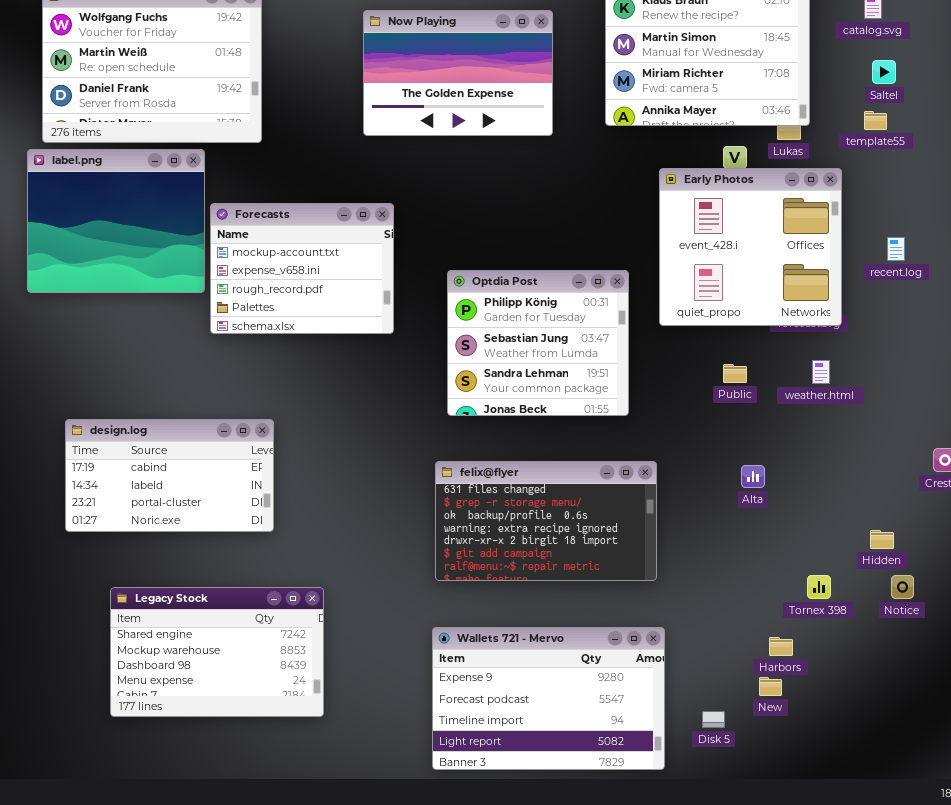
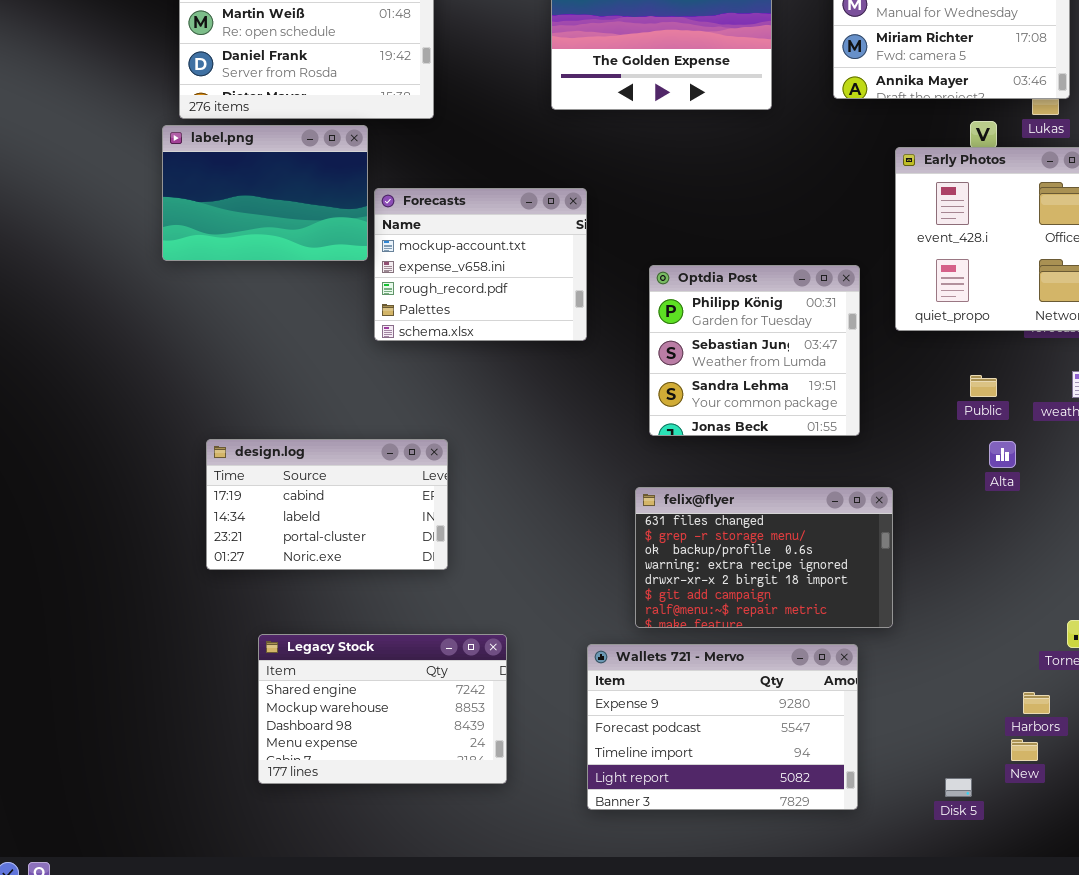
label.png: [27,149,205,293] -> [162,125,368,261], resized
Alta: [741,465,765,488] -> [989,441,1016,468], moved
Wallets 721 - Mervo: [432,627,665,770] -> [587,644,858,810], moved

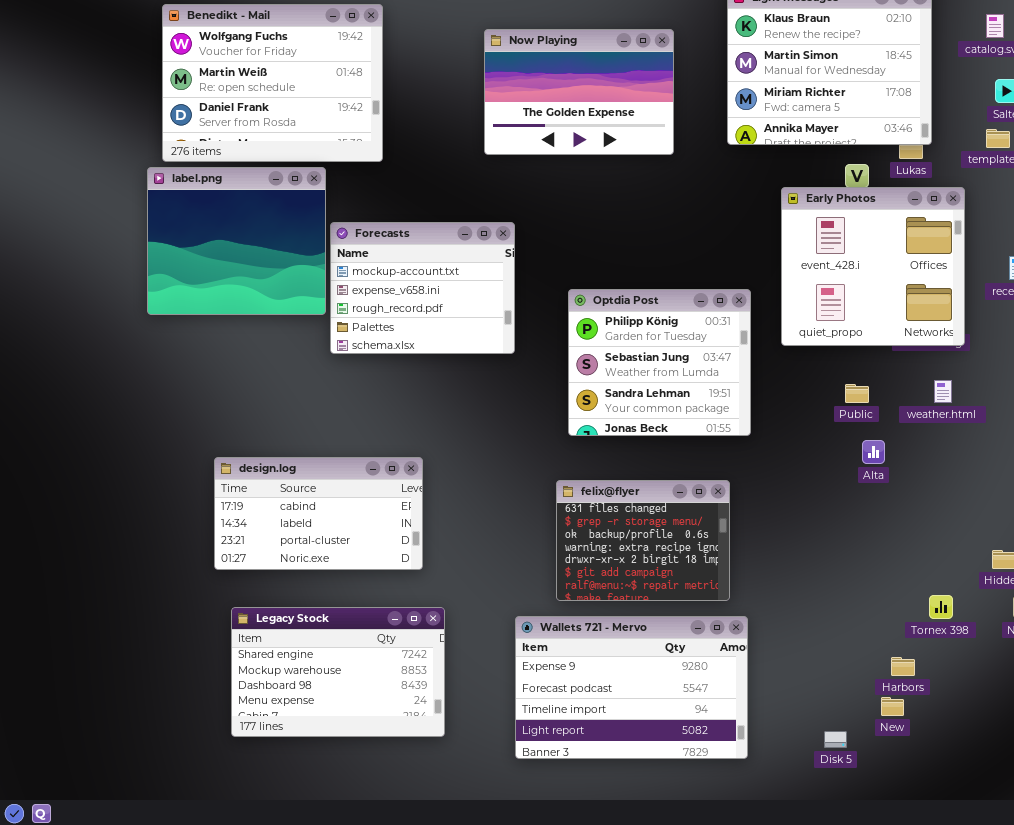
label.png: [162,125,368,261] -> [147,167,326,315], resized
design.log: [206,439,448,570] -> [214,457,423,570], moved
felix@flyer: [635,487,893,628] -> [556,480,730,601], resized

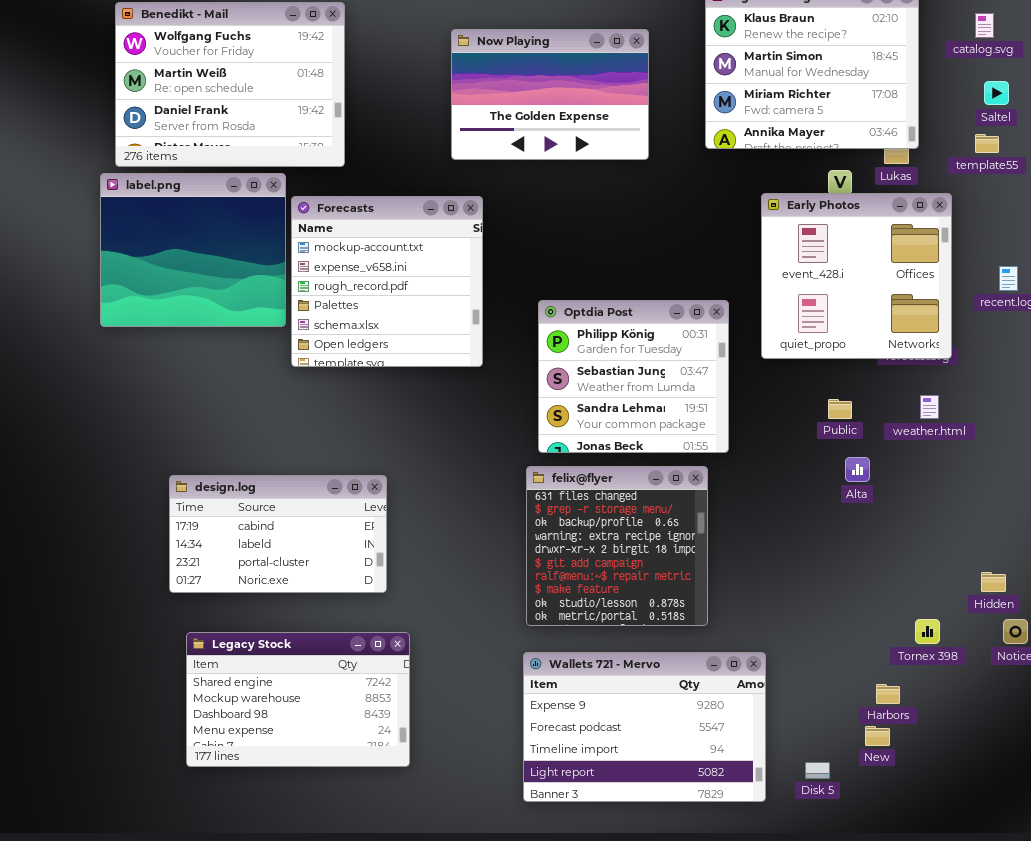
Forecasts: [330,222,515,354] -> [291,196,483,367], resized
felix@flyer: [556,480,730,601] -> [526,466,708,626], resized
Wallets 721 - Mervo: [515,616,748,759] -> [523,652,766,802], moved

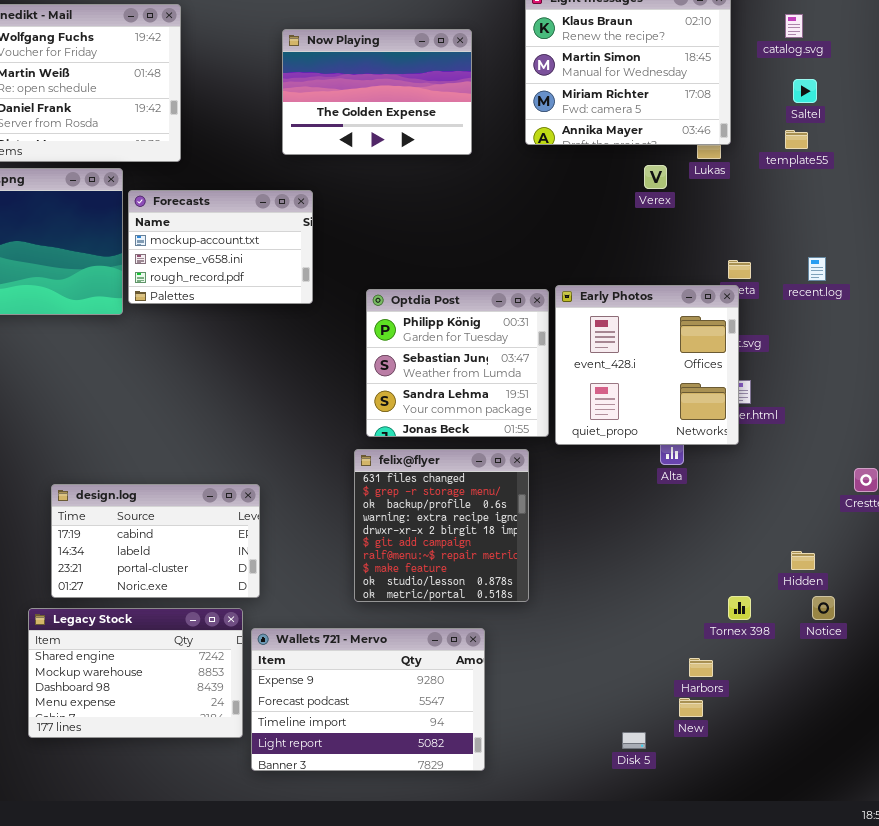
Early Photos: [761,193,952,359] -> [555,285,739,445], moved
Forecasts: [291,196,483,367] -> [128,190,313,304], resized
design.log: [169,475,387,593] -> [51,484,260,598], moved
Wallets 721 - Mervo: [523,652,766,802] -> [251,628,485,771], moved

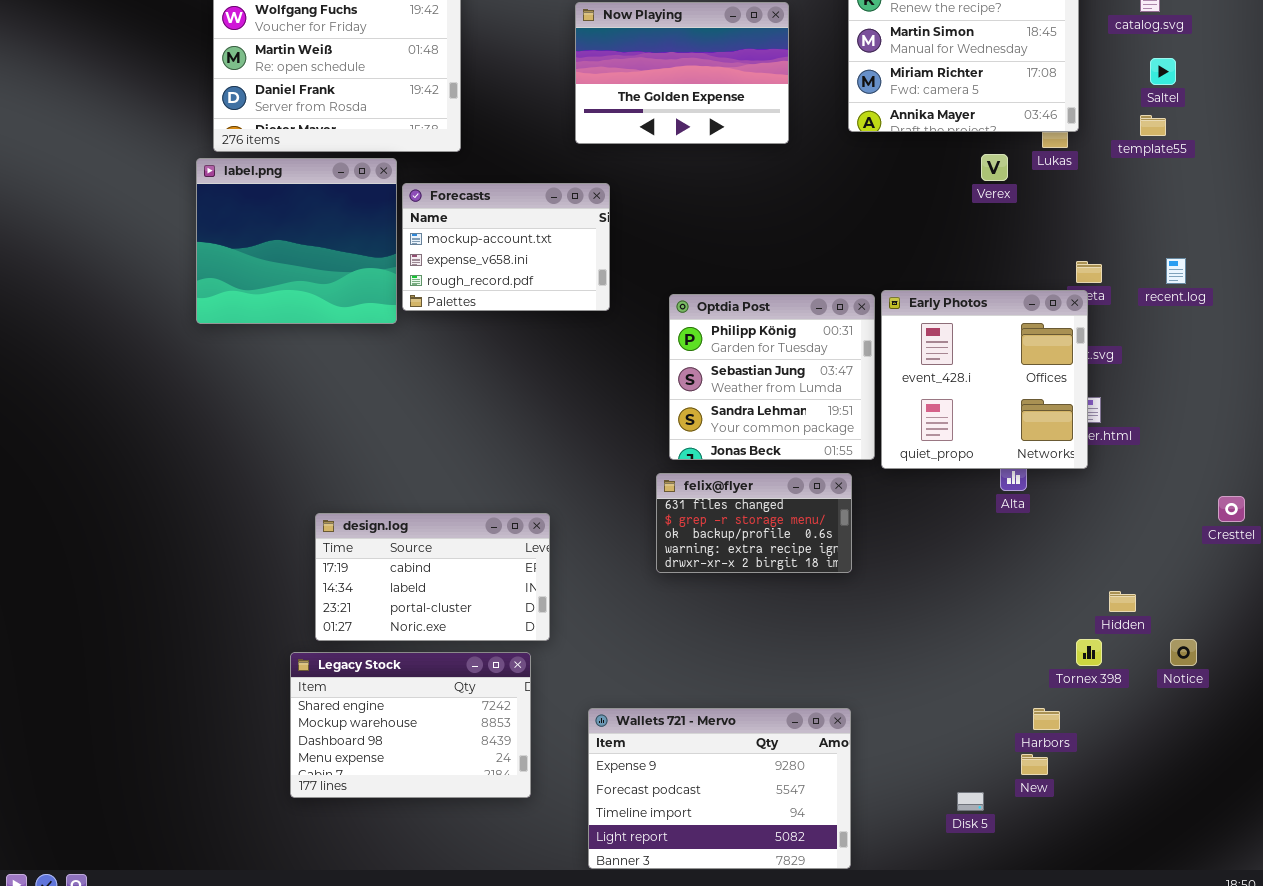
felix@flyer: [354,449,529,602] -> [656,473,852,573], resized
Hidden: [791,551,815,570] -> [1109,591,1136,612], moved
Wallets 721 - Mervo: [251,628,485,771] -> [588,708,851,869], moved

